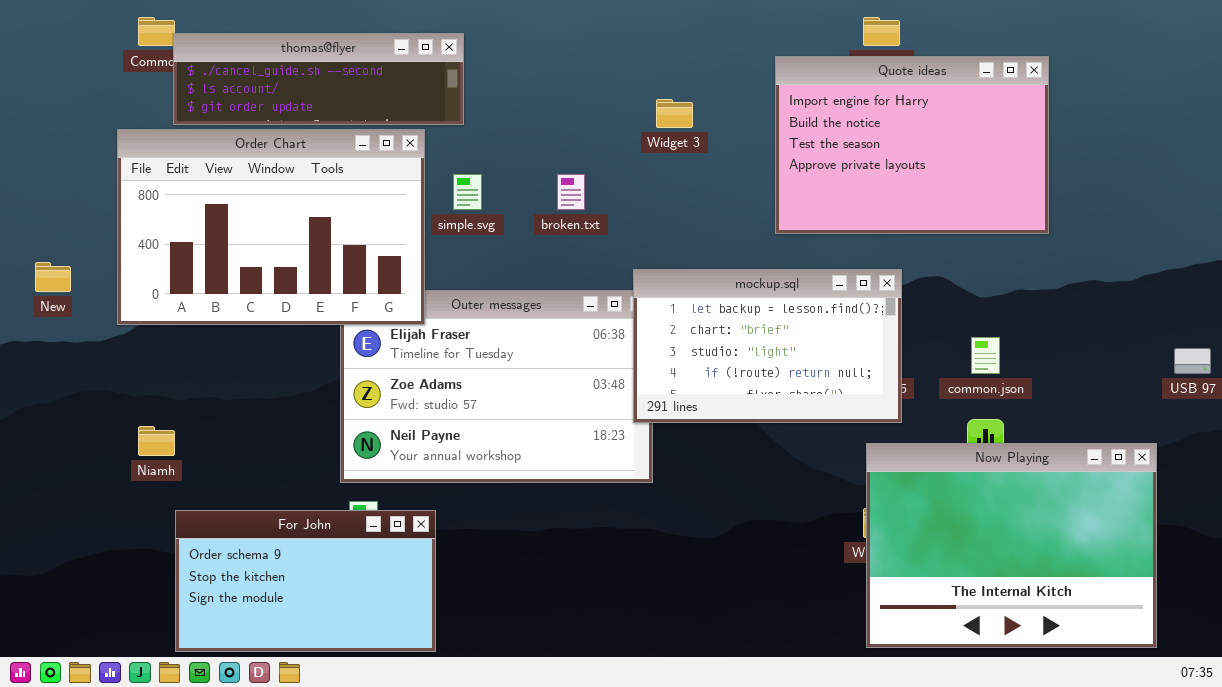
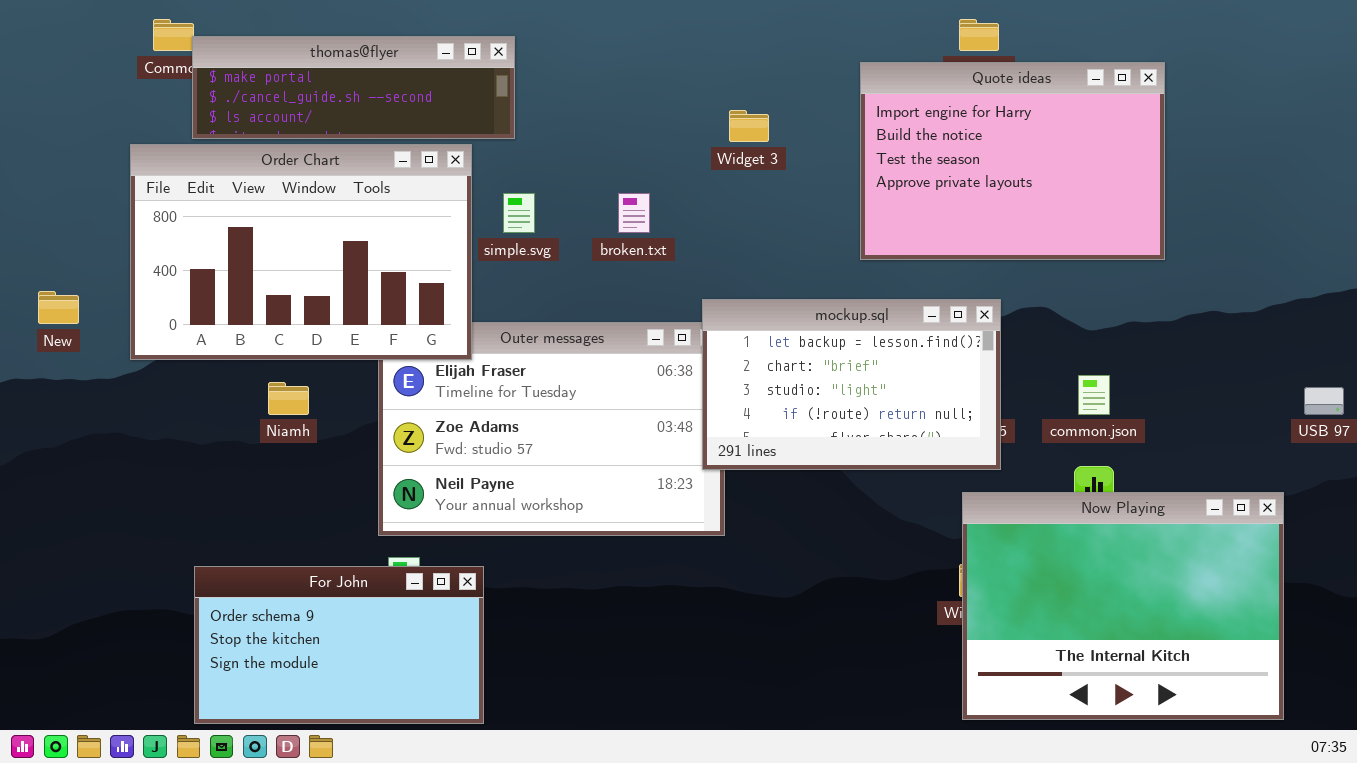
thomas@flyer: [173,33,464,125] -> [192,36,515,139], scrolled up 1 row
Niamh: [138,426,175,456] -> [268,382,309,415], moved

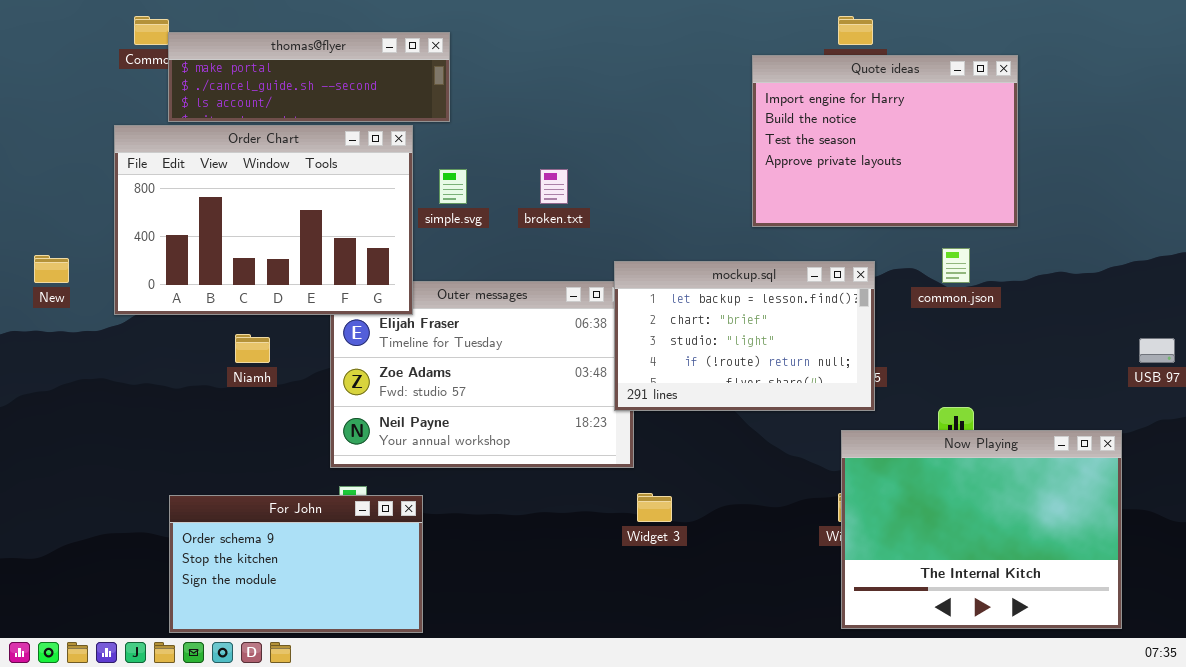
Widget 3: [729,110,769,142] -> [637,493,672,522], moved
common.json: [1078,375,1110,415] -> [942,248,970,283], moved

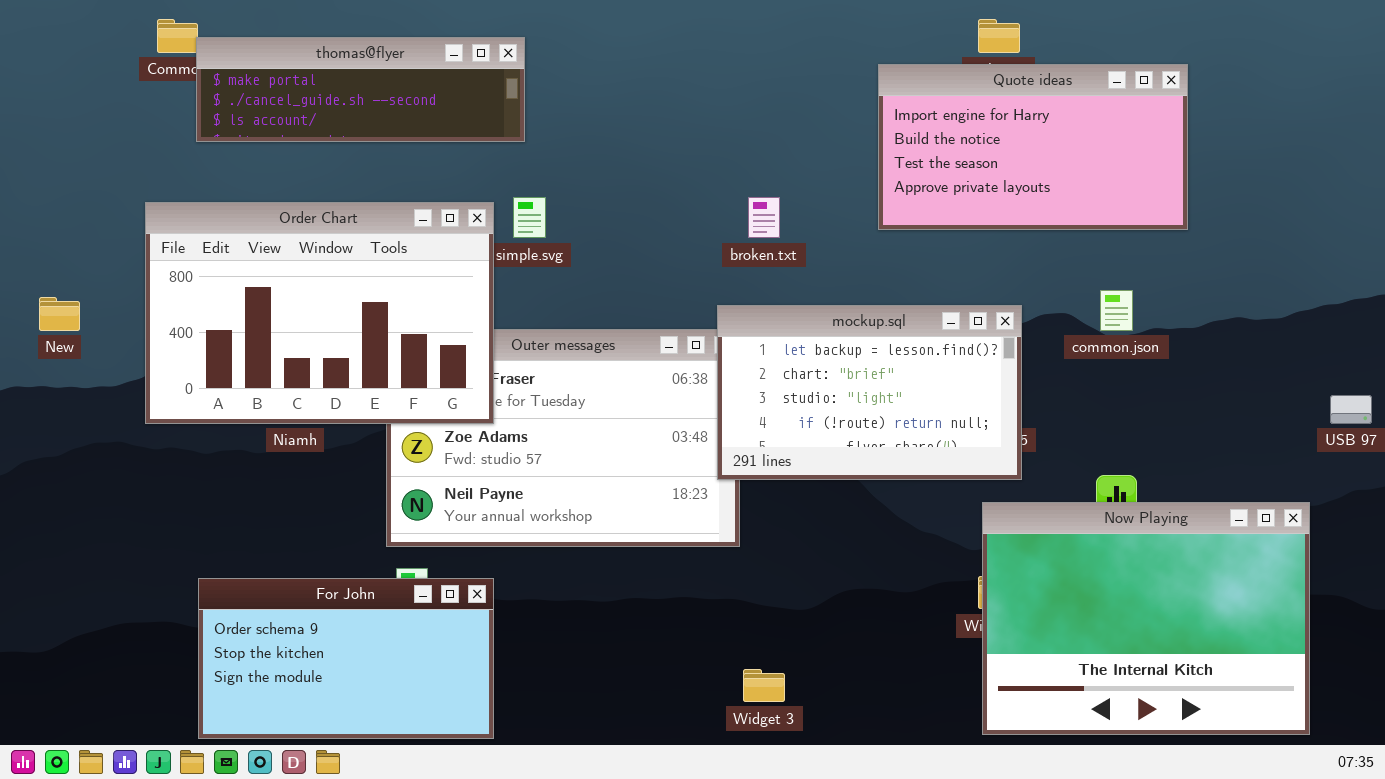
Quote ideas: [752,55,1018,227] -> [878,64,1188,230], resized
Order Chart: [114,125,413,315] -> [145,202,494,424], moved
broken.txt: [540,169,568,204] -> [748,197,780,238], moved
Widget 3: [637,493,672,522] -> [743,669,785,702], moved

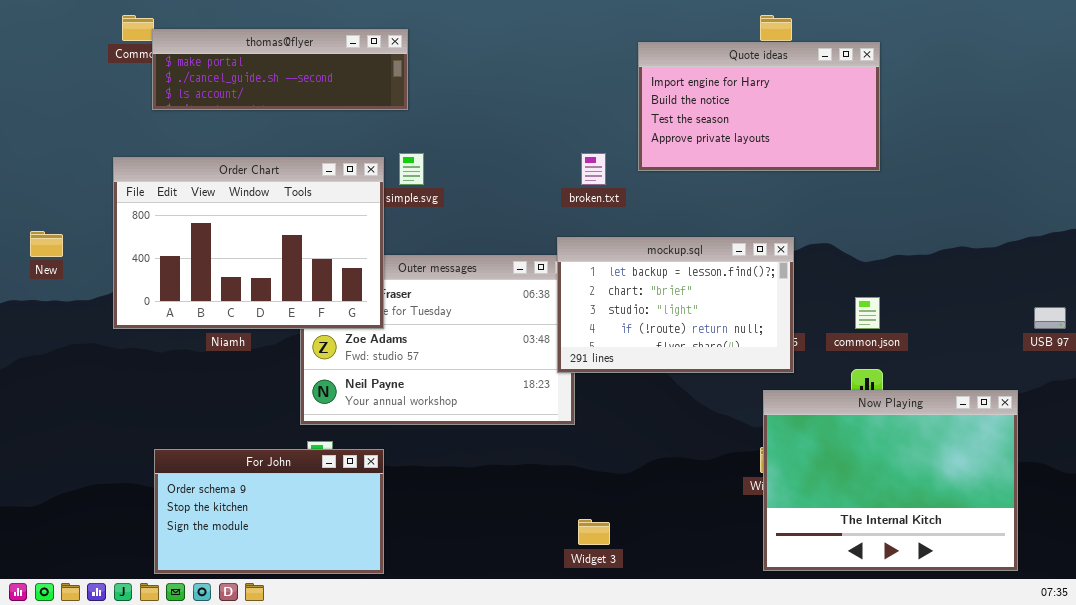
Quote ideas: [878,64,1188,230] -> [638,42,880,171], moved
common.json: [1100,290,1133,331] -> [855,297,880,329], moved

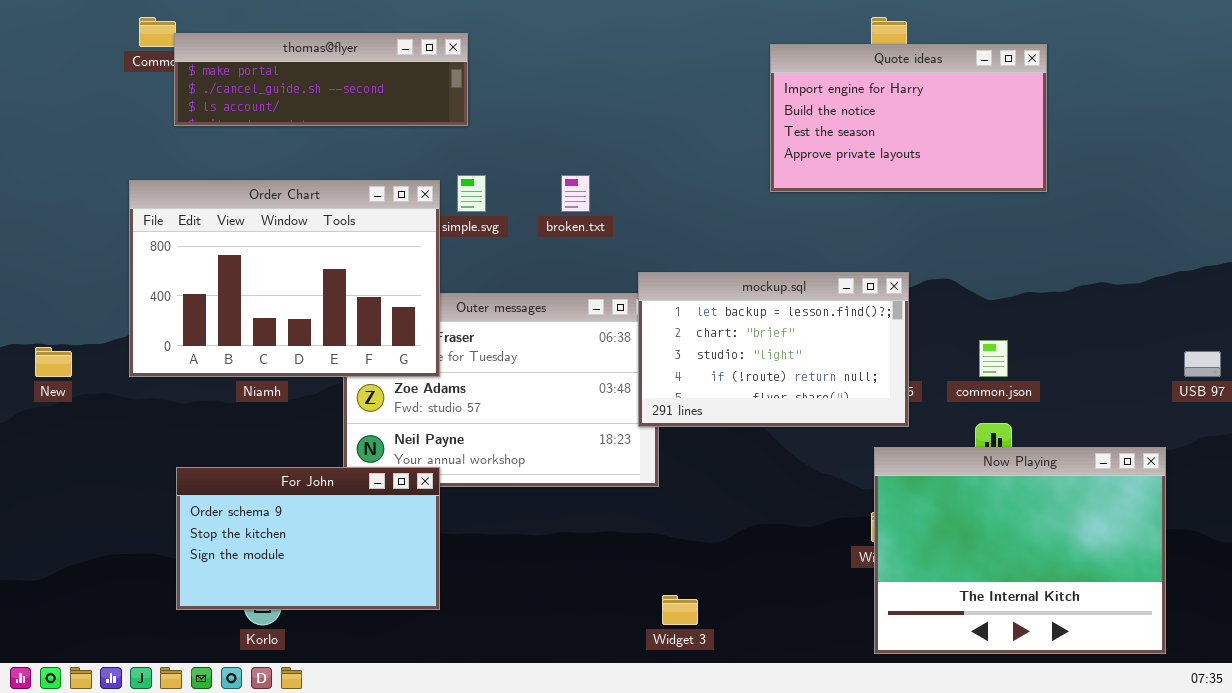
Quote ideas: [638,42,880,171] -> [770,44,1047,192], moved
broken.txt: [581,153,606,185] -> [561,175,590,212], moved
New: [30,231,63,257] -> [35,347,72,377], moved
For John: [154,449,384,574] -> [176,467,440,610], moved

